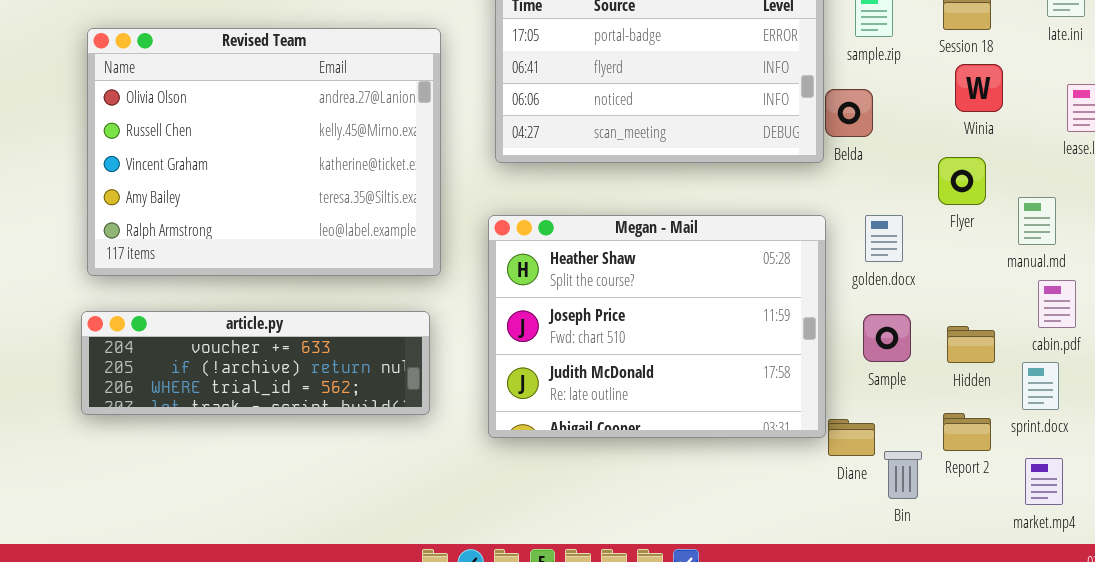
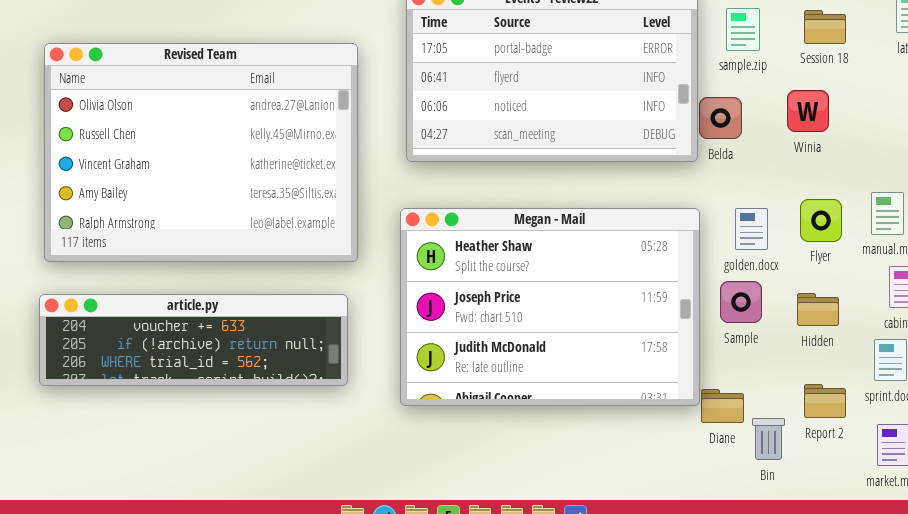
Winia: [955,64,1003,112] -> [787,90,829,132], moved
Flyer: [938,157,986,205] -> [800,199,842,242], moved
Sample: [863,314,911,362] -> [720,281,762,323], moved
Hidden: [947,326,995,363] -> [797,293,839,326], moved

